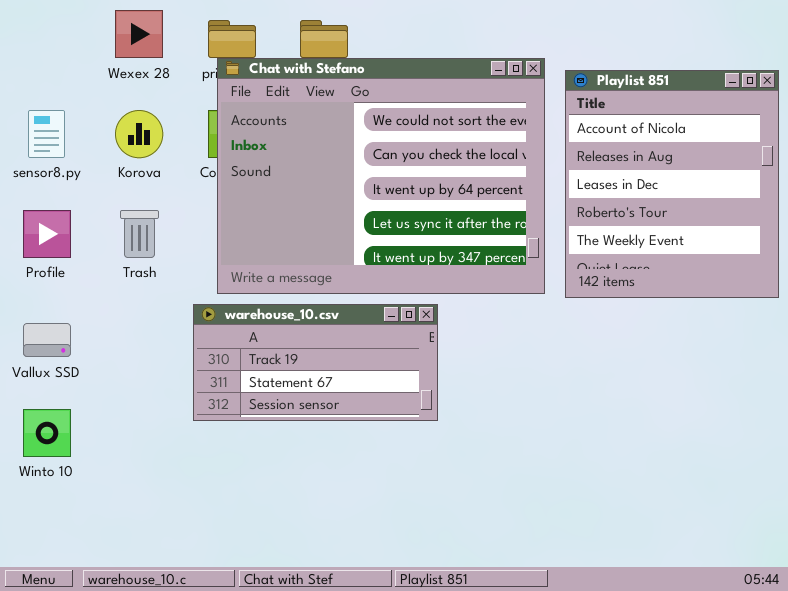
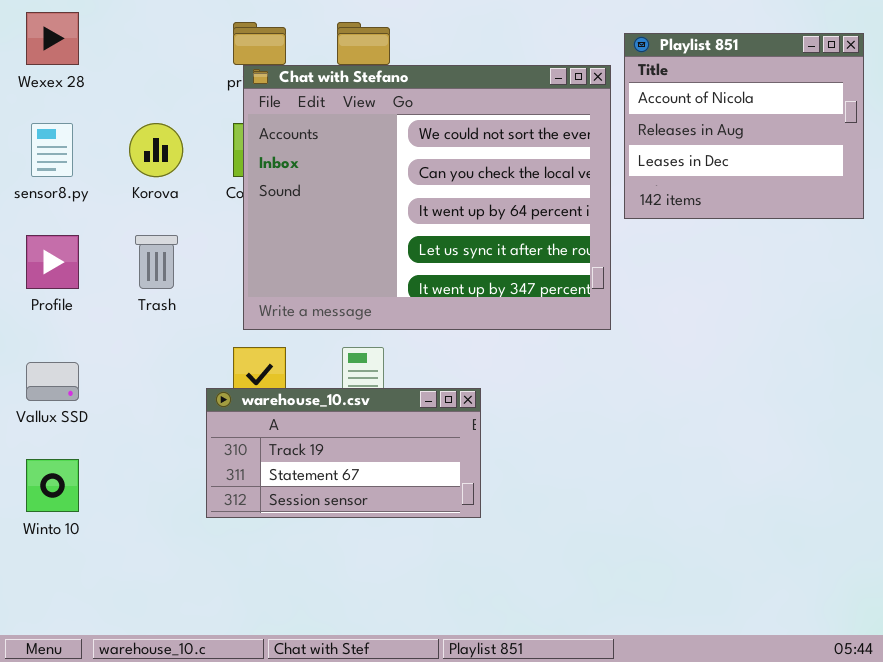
Wexex 28: [115,10,163,58] -> [26,12,79,65], moved
Playlist 851: [565,70,779,298] -> [624,33,864,219], moved, resized
warehouse_10.csv: [193,304,438,421] -> [206,388,481,518], moved

